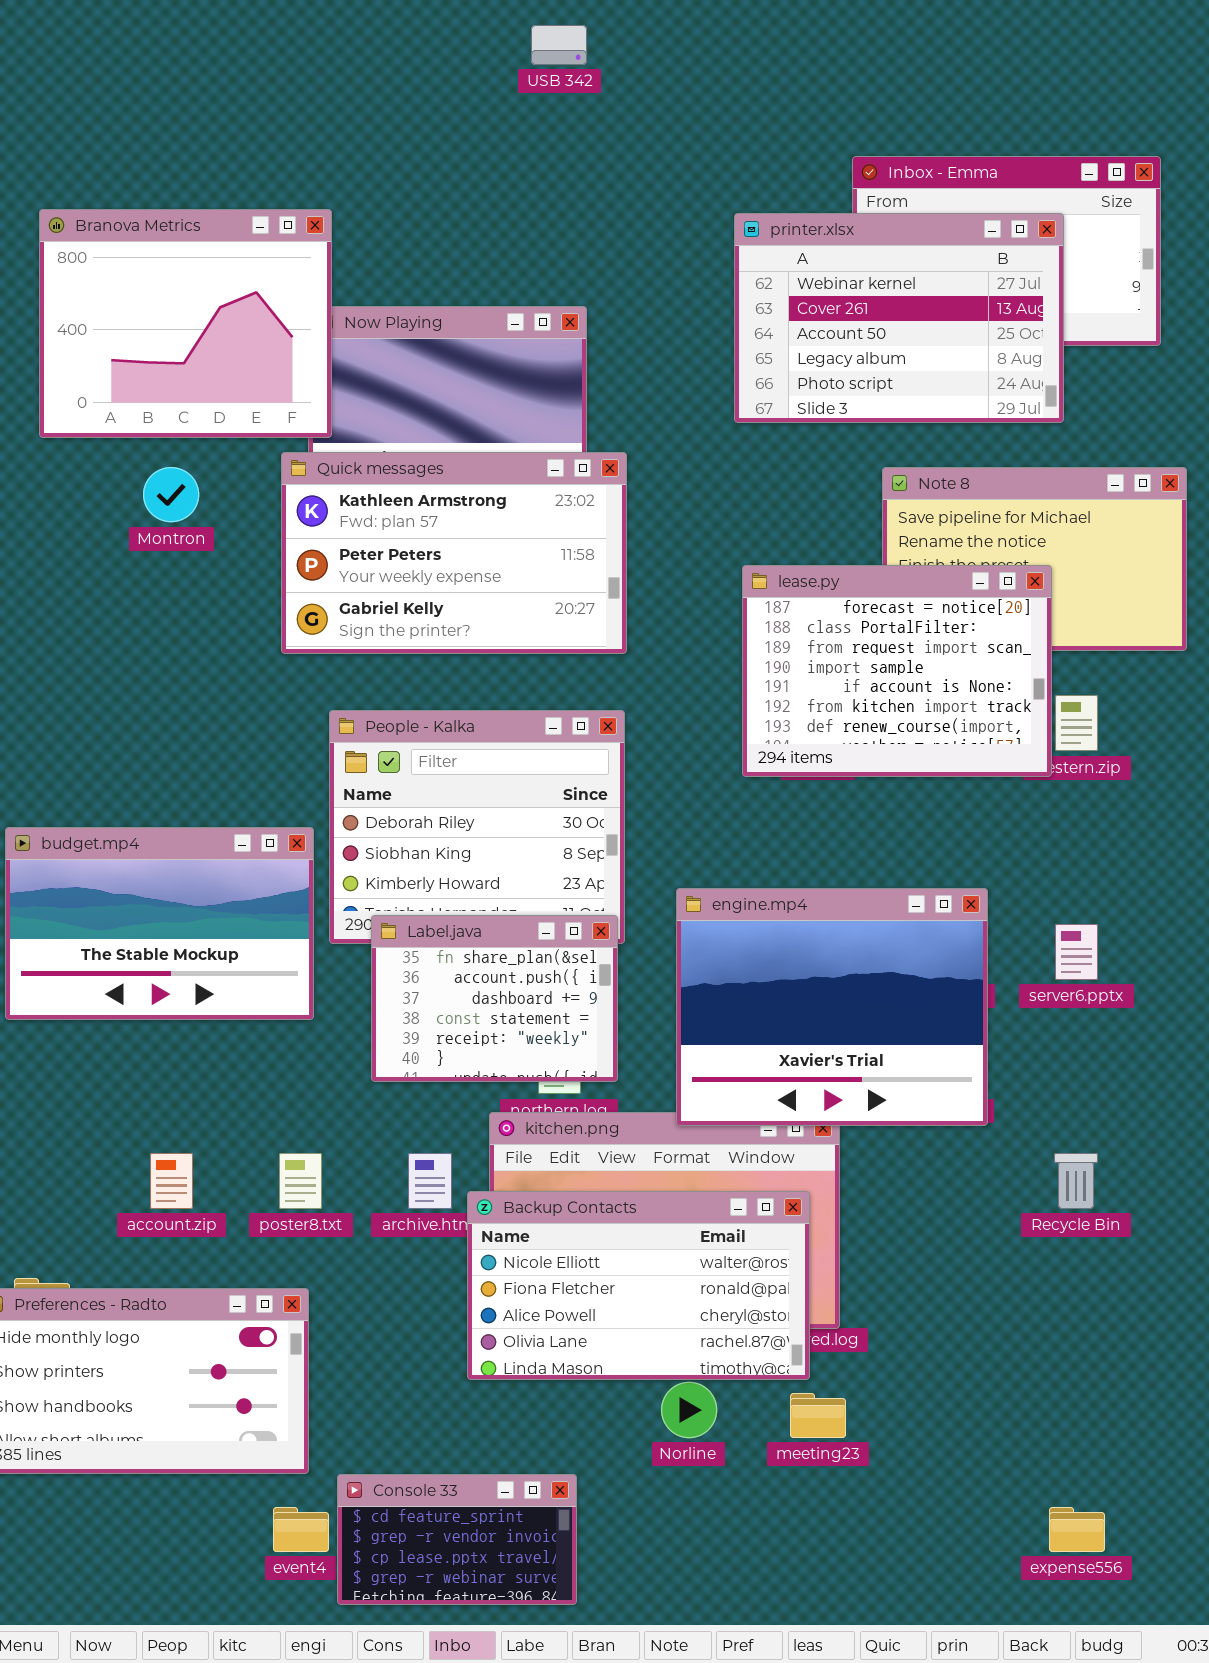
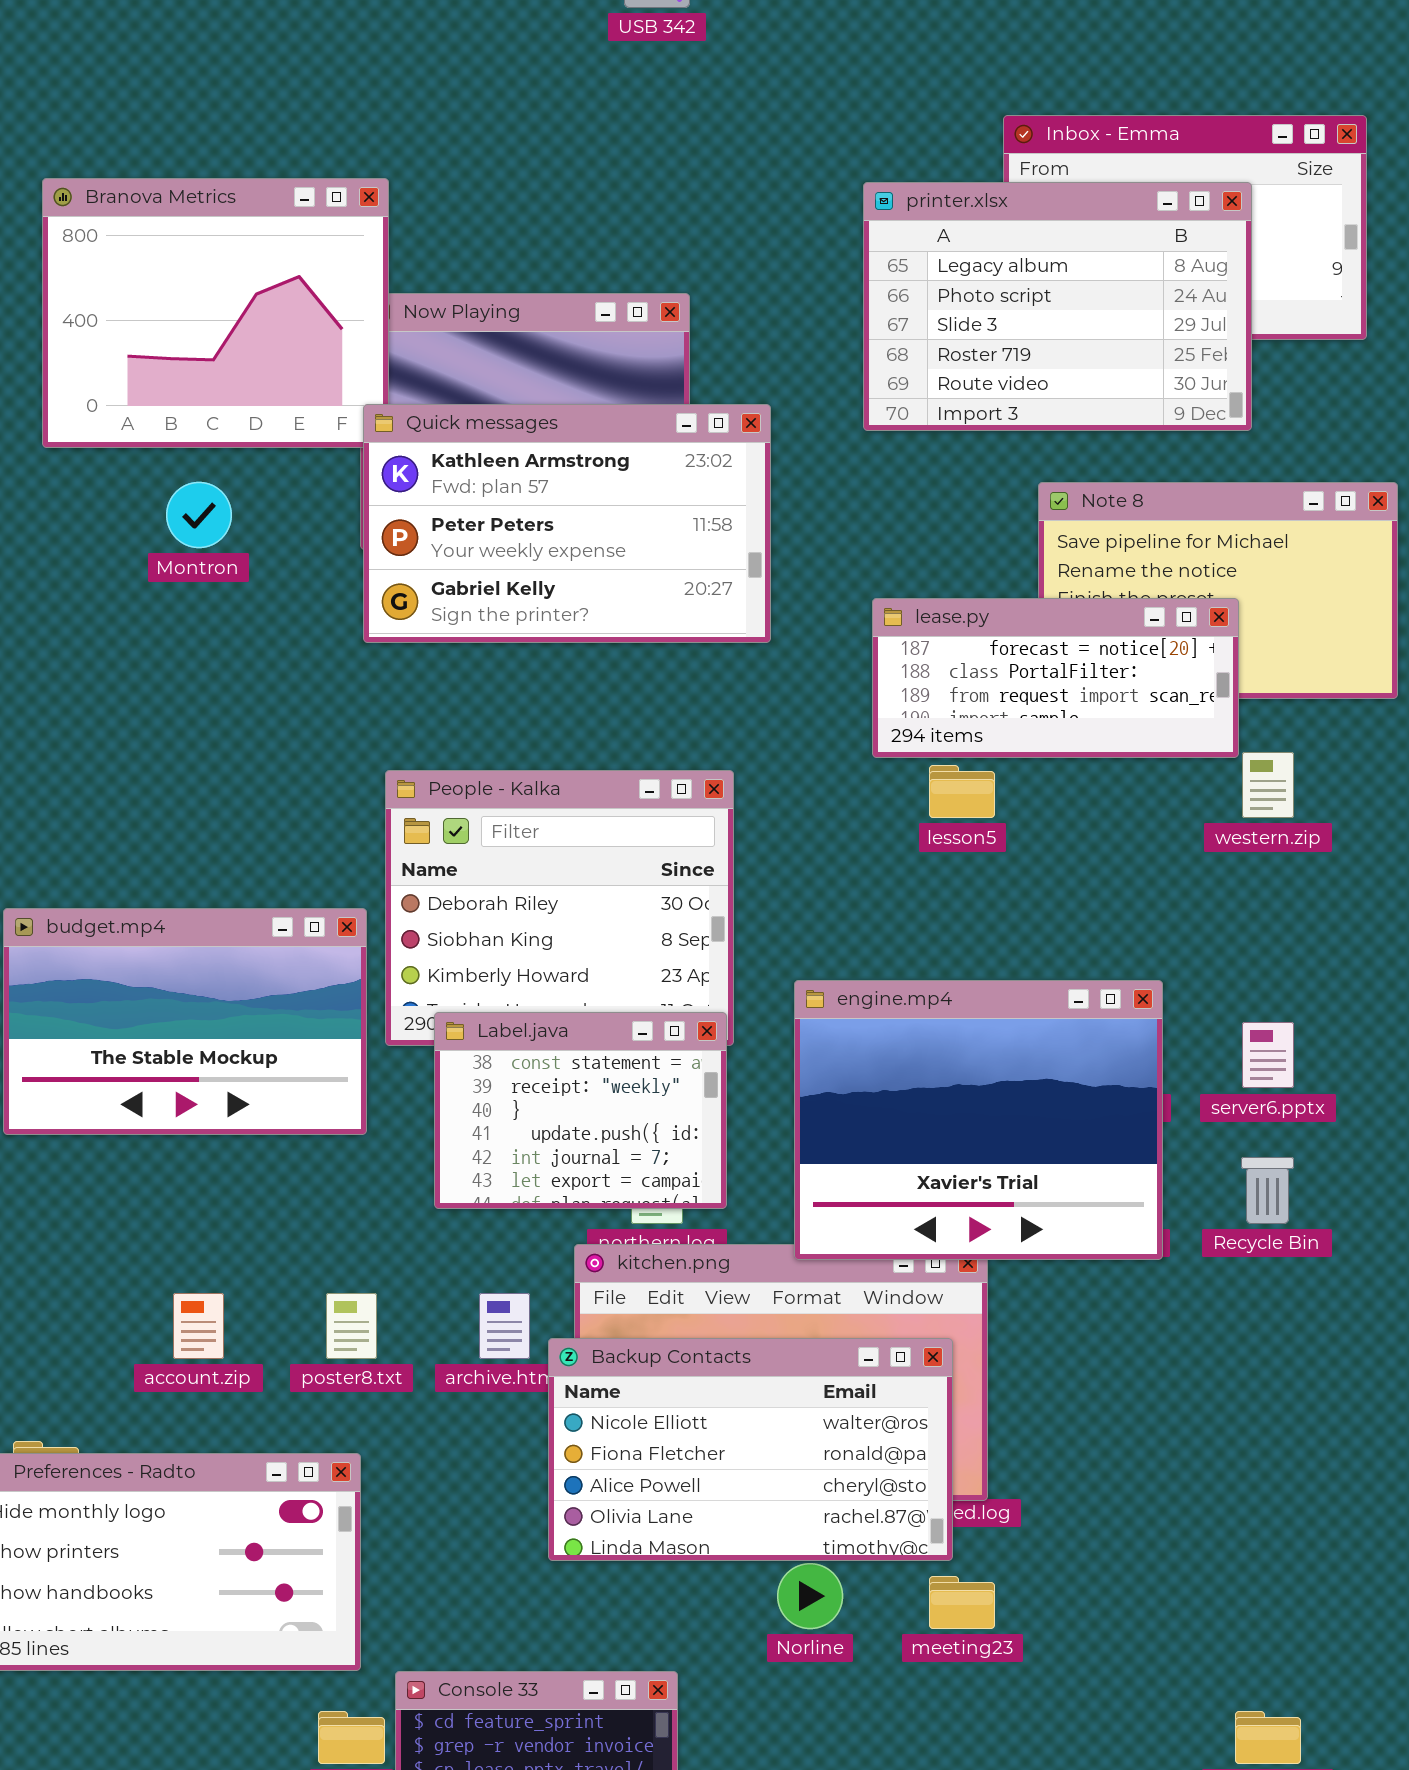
printer.xlsx: [734,213,1064,423] -> [863,182,1252,431], scrolled down 3 rows
Quick messages: [281,452,627,654] -> [363,404,771,643], moved
lease.py: [742,565,1052,777] -> [872,598,1239,758], resized
Label.java: [371,915,618,1082] -> [434,1012,727,1209], scrolled down 3 rows
Recycle Bin: [1054,1153,1098,1209] -> [1241,1157,1294,1224], moved

